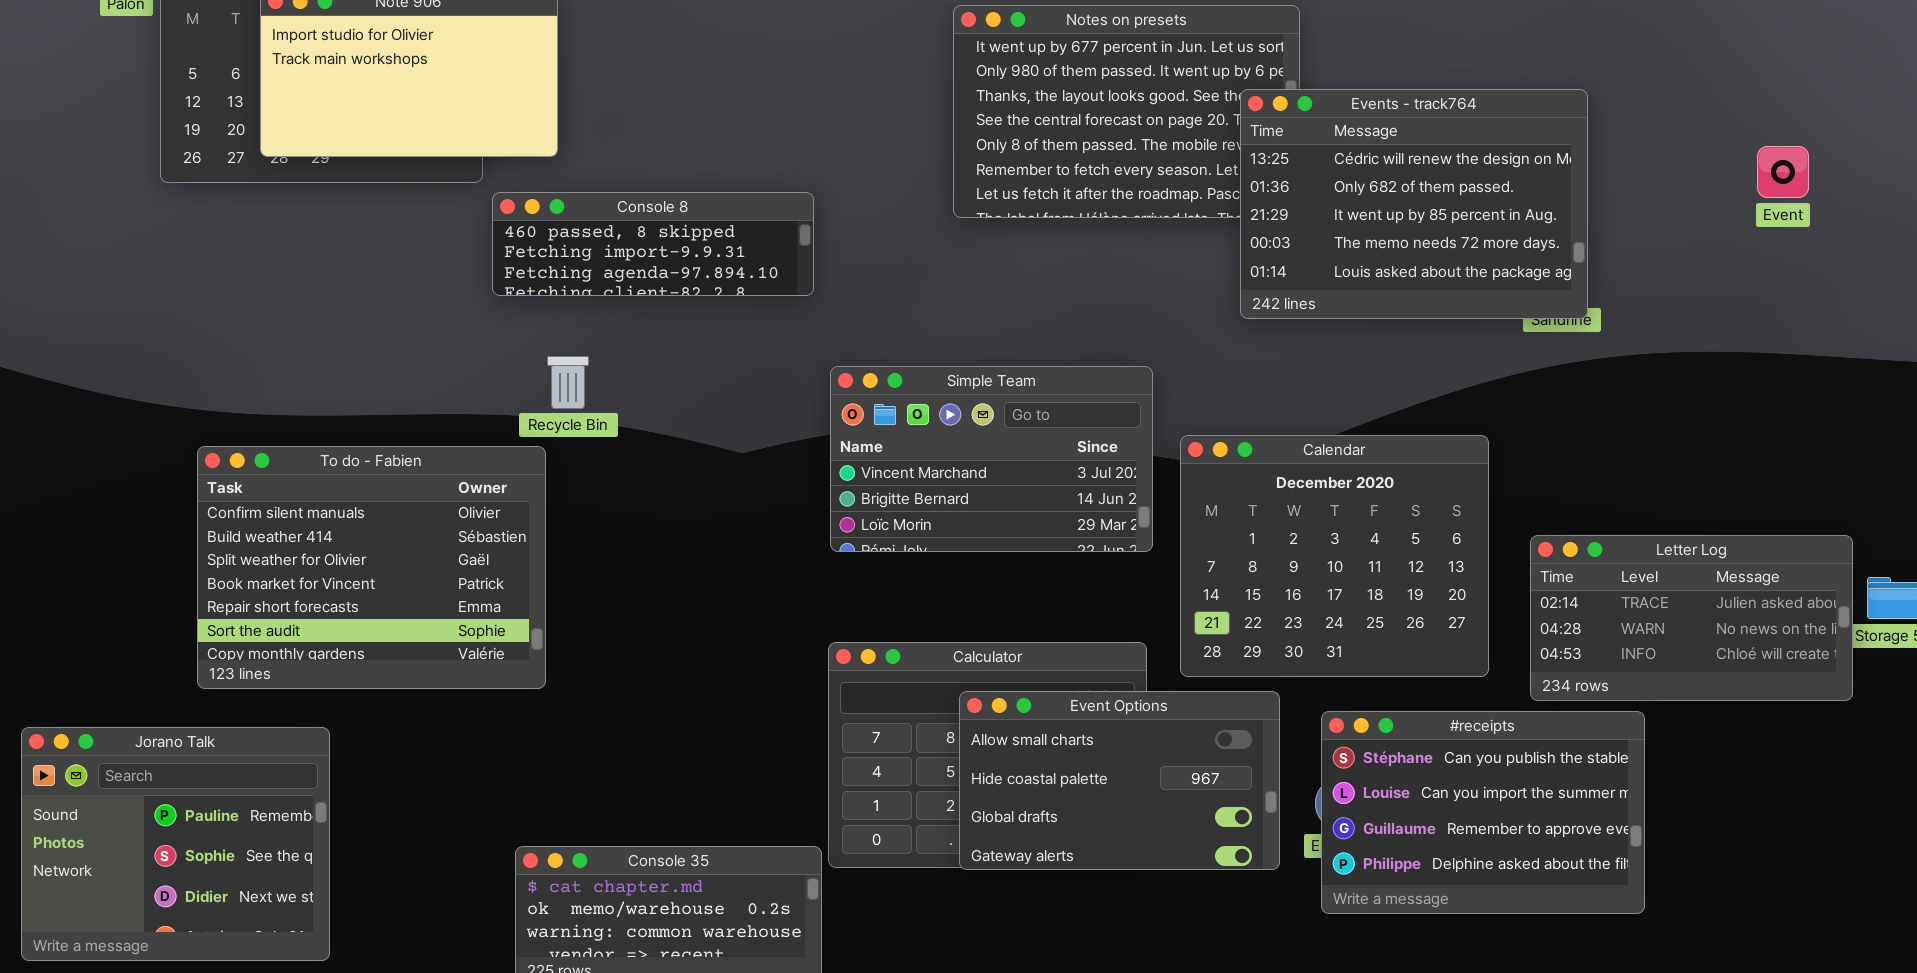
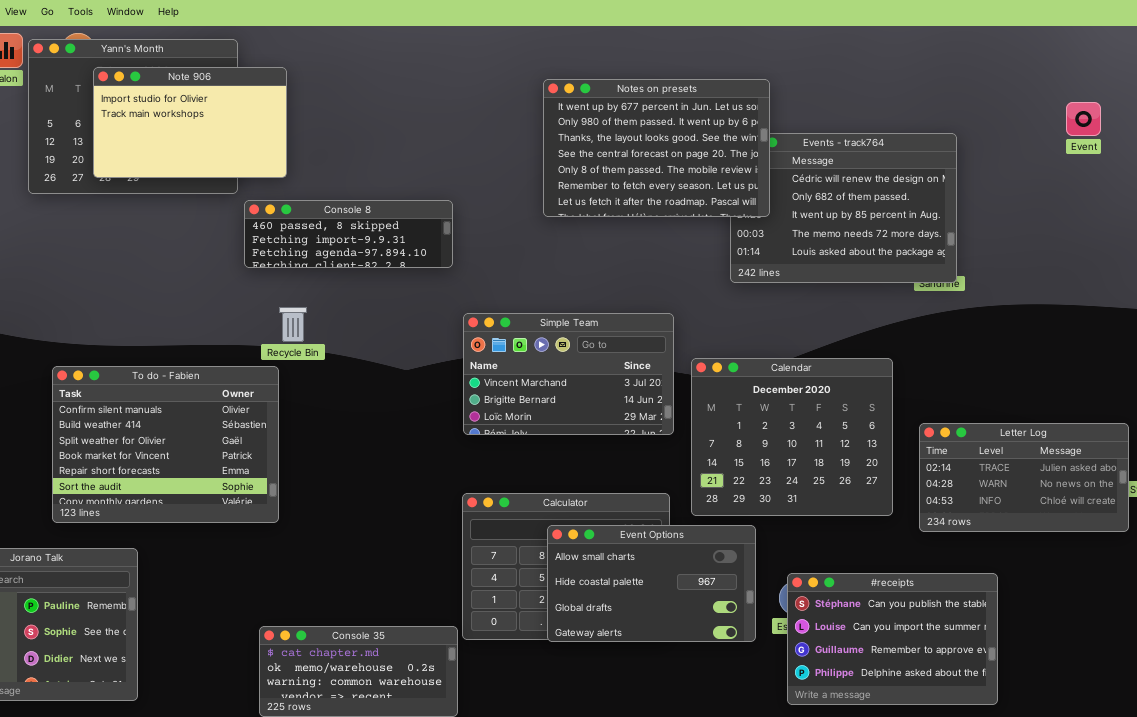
Notes on presets: [953,5,1300,218] -> [543,79,770,217], raised
Event: [1757,146,1809,198] -> [1066,102,1101,136], moved
#receipts: [1321,711,1645,914] -> [787,573,998,705], moved

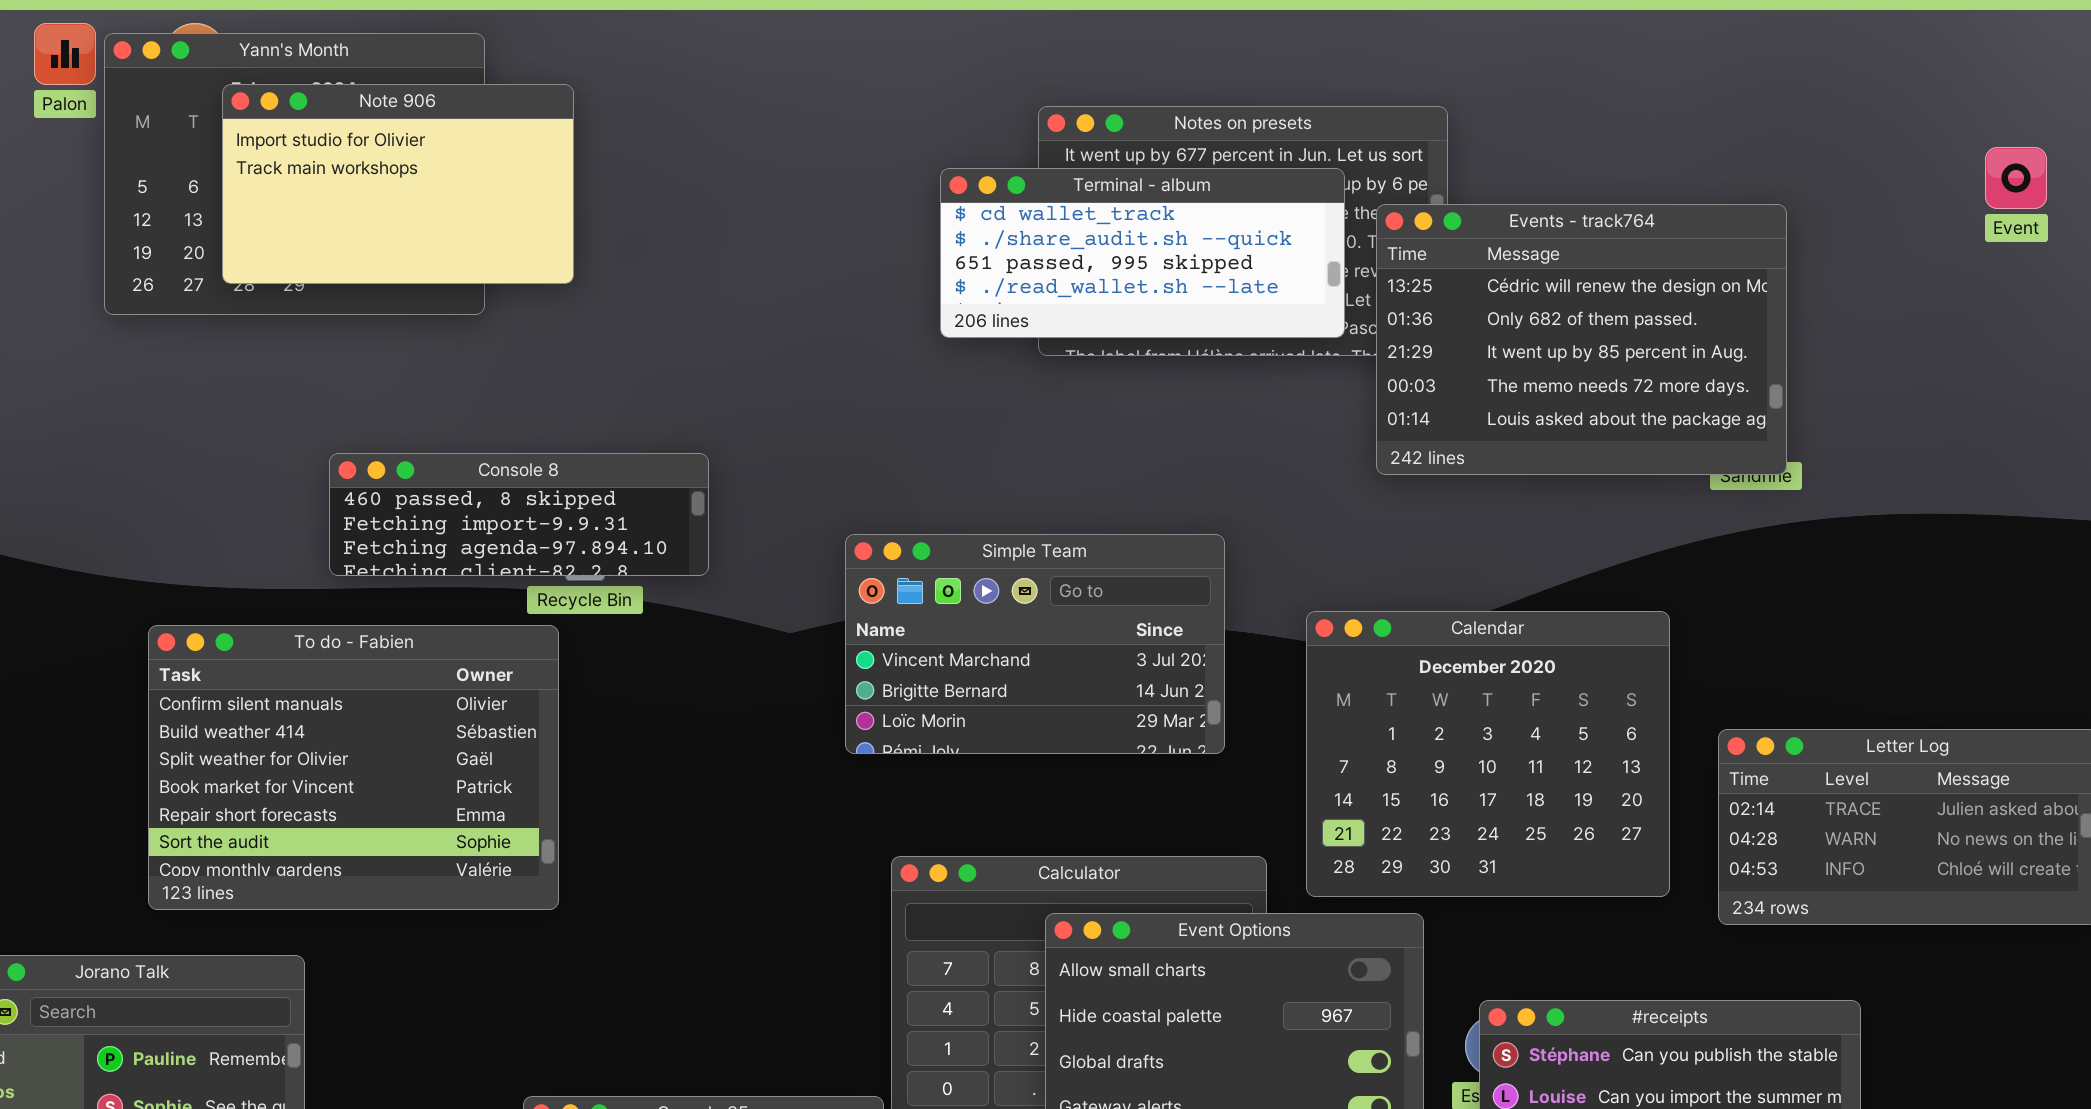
Terminal - album: none -> [940,168,1345,338], opened
Events - track764: [730,133,957,283] -> [1376,204,1787,475], raised
Console 8: [244,200,453,268] -> [329,453,709,576], moved
Simple Team: [463,313,674,435] -> [845,534,1225,754], moved

